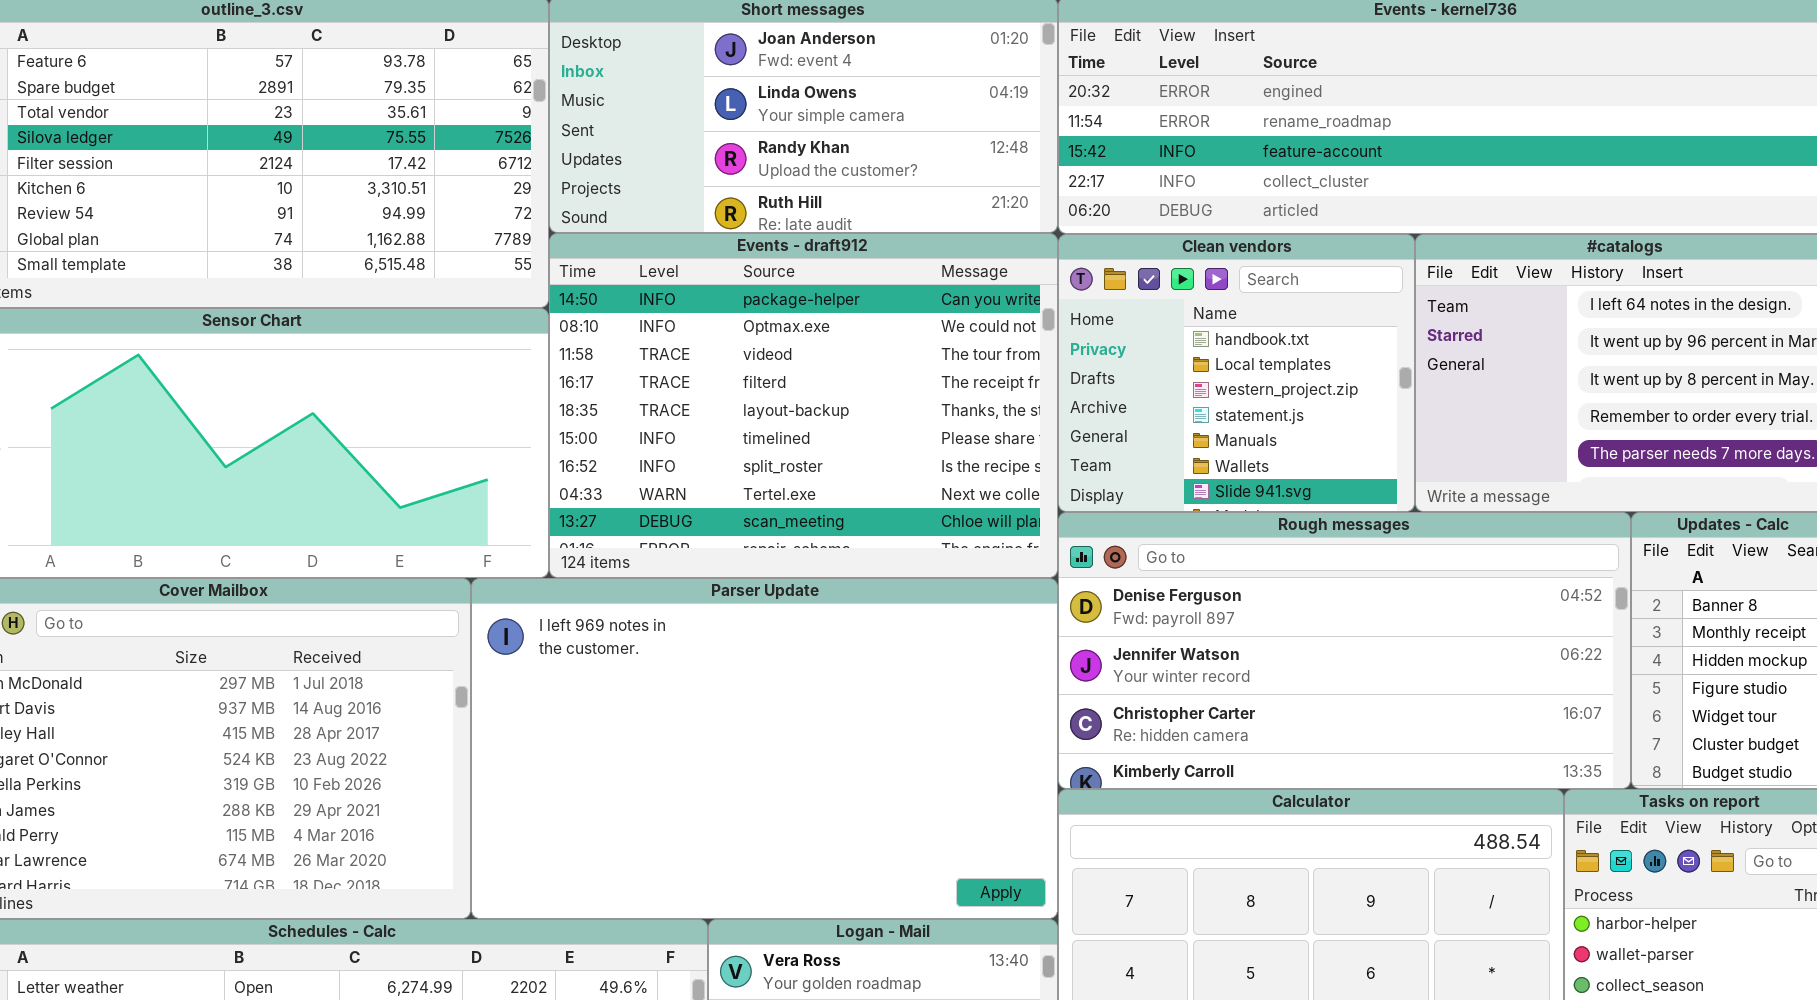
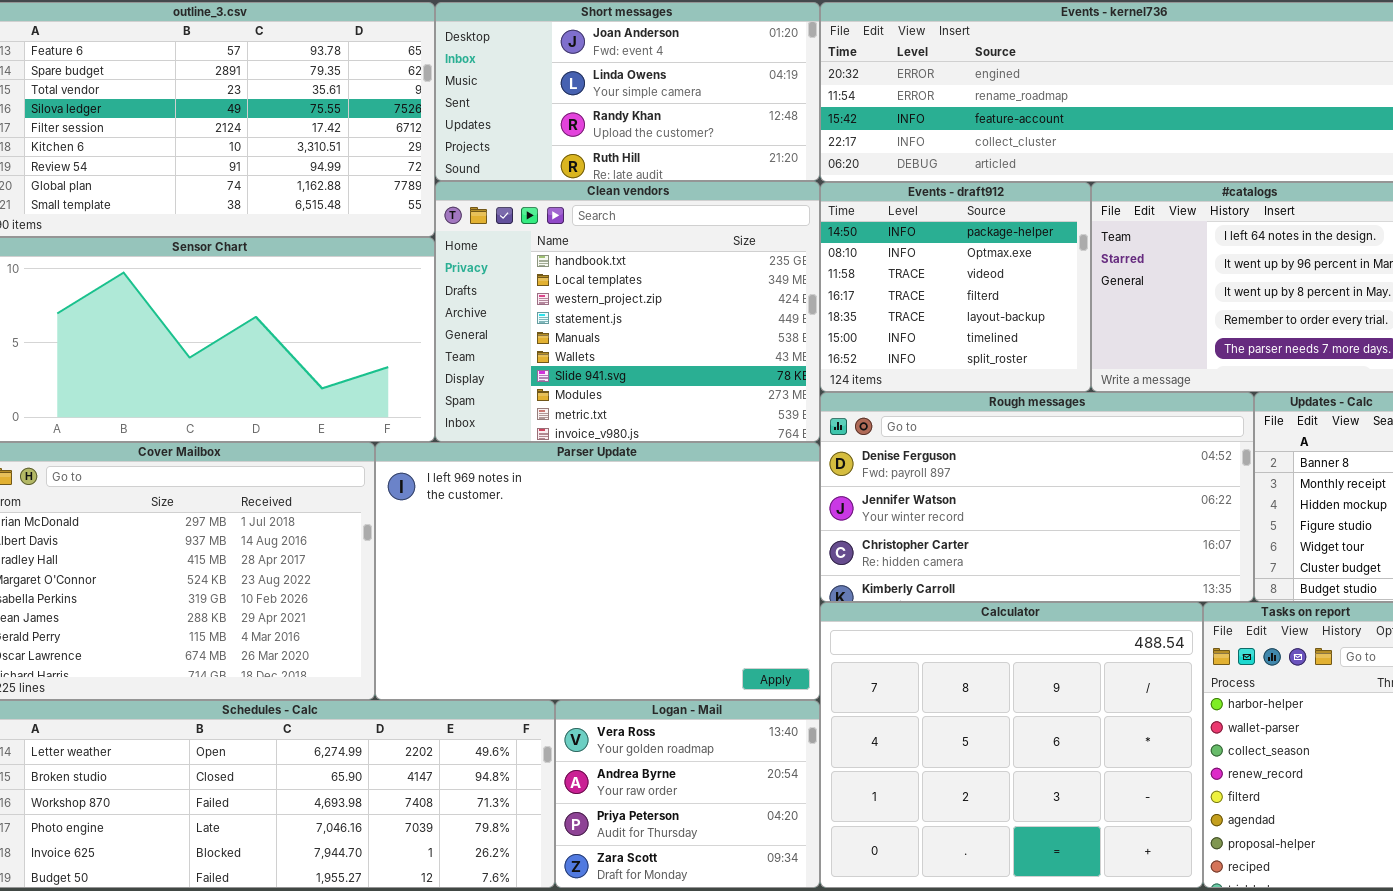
Events - draft912: [549,233,1058,578] -> [820,182,1091,392], moved, resized
Clean vendors: [1058,234,1415,512] -> [435,181,820,442], moved, resized

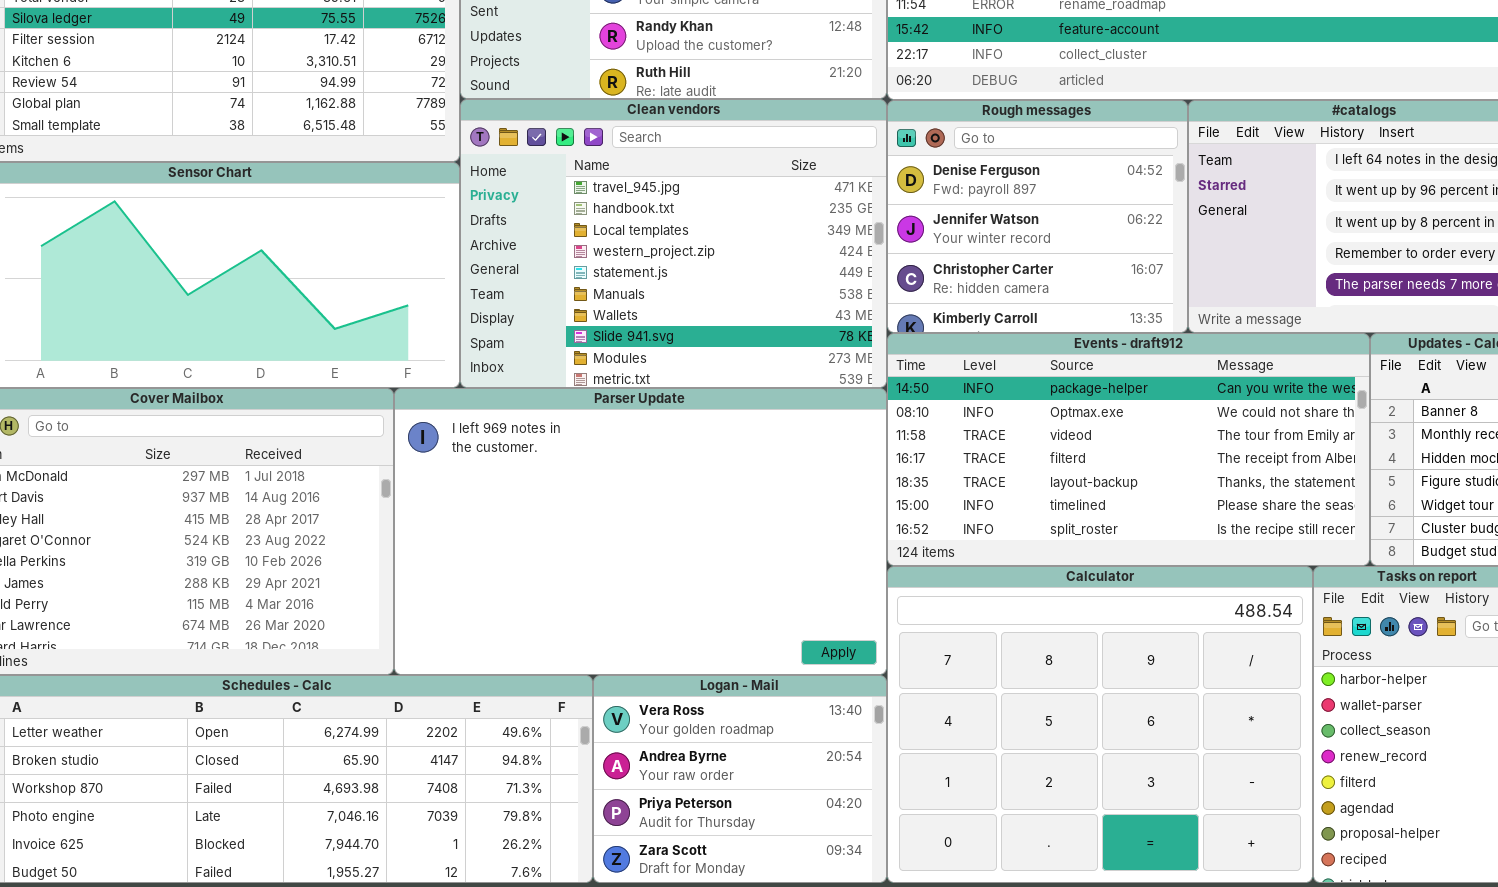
Clean vendors: [435,181,820,442] -> [460,99,887,388], scrolled up 1 row
Events - draft912: [820,182,1091,392] -> [887,333,1370,566], moved, resized
Rough messages: [820,392,1254,602] -> [887,100,1188,333], moved, resized

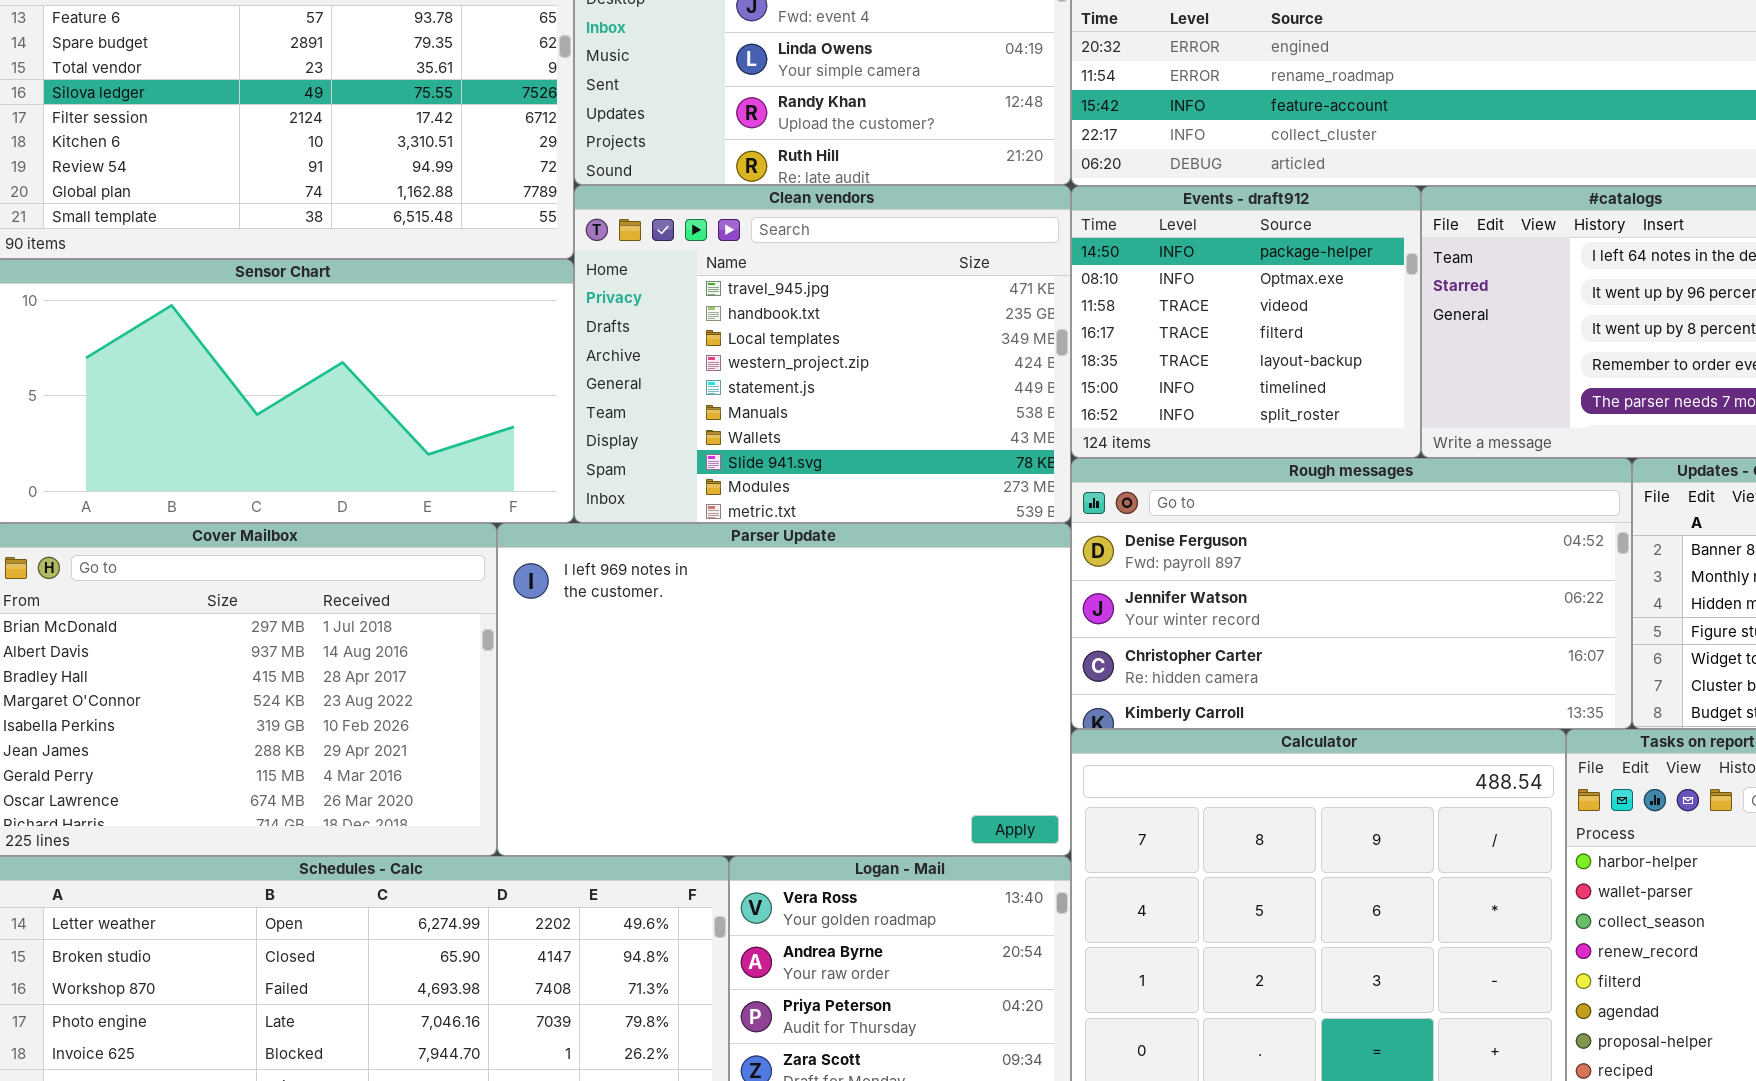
Rough messages: [887,100,1188,333] -> [1071,458,1632,729], moved, resized
Events - draft912: [887,333,1370,566] -> [1071,186,1421,458], moved, resized

